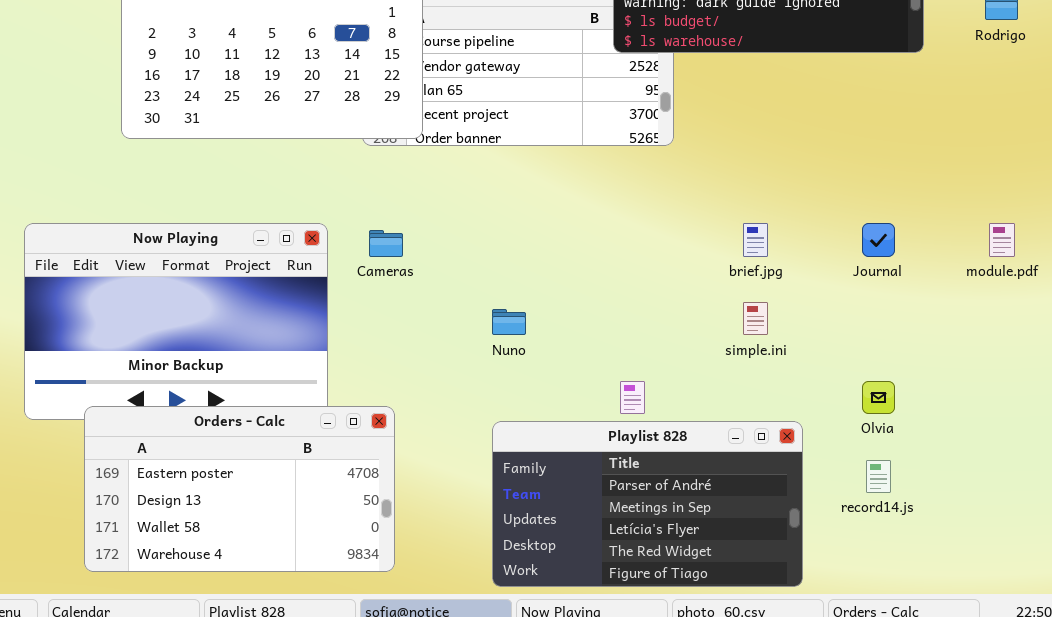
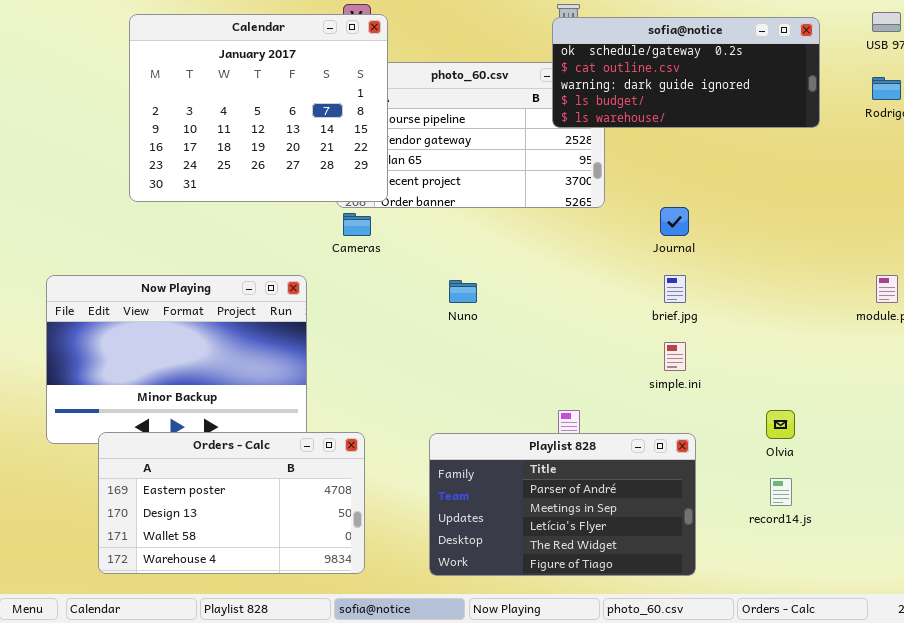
Journal: [862,223,895,257] -> [660,207,689,236], moved
Cameras: [369,230,403,257] -> [343,213,371,236], moved
Nuno: [492,309,526,335] -> [449,280,477,303], moved
Playlist 828: [492,421,803,587] -> [429,433,696,576], moved

